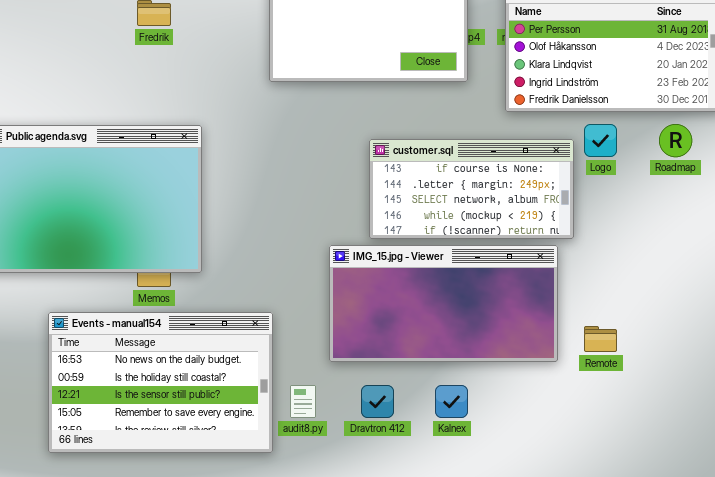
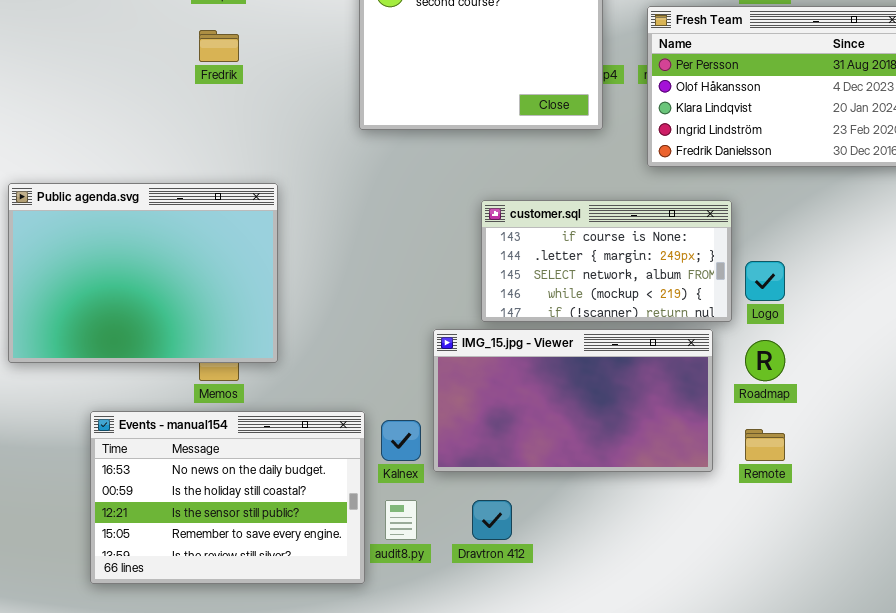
Logo: [584,124,617,157] -> [745,261,785,301], moved
Roadmap: [659,124,692,157] -> [745,340,785,381], moved
Kalnex: [435,385,468,418] -> [381,420,421,461], moved

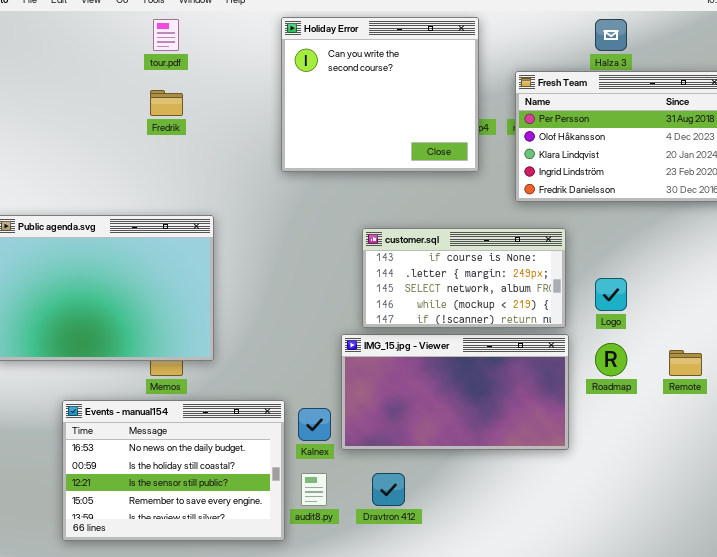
customer.sql: [481,200,732,322] -> [362,228,566,328], moved
Remote: [745,429,785,461] -> [669,350,702,376], moved

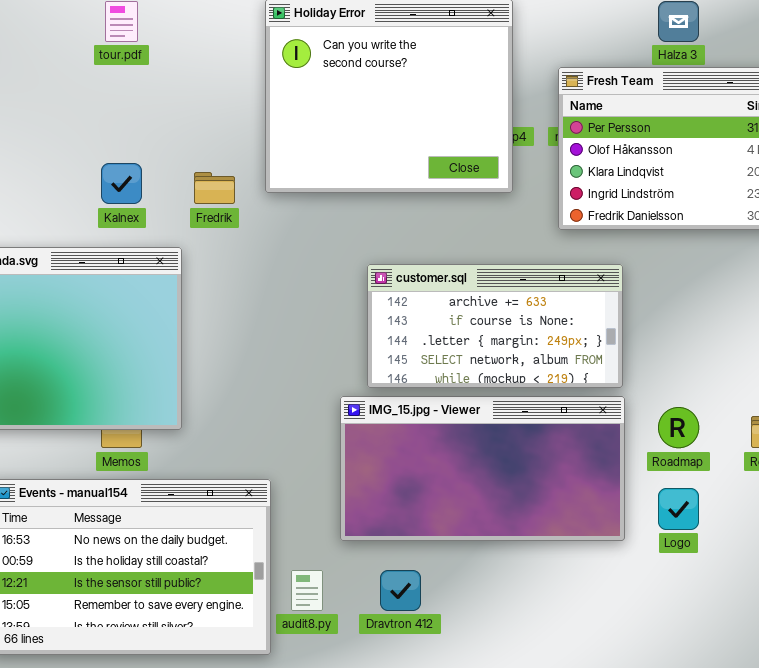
Fredrik: [150,90,183,116] -> [194,172,235,204], moved
customer.sql: [362,228,566,328] -> [367,264,623,388], scrolled up 1 row
Logo: [595,278,627,311] -> [658,488,699,530], moved
Kalnex: [298,408,331,441] -> [101,163,142,204], moved

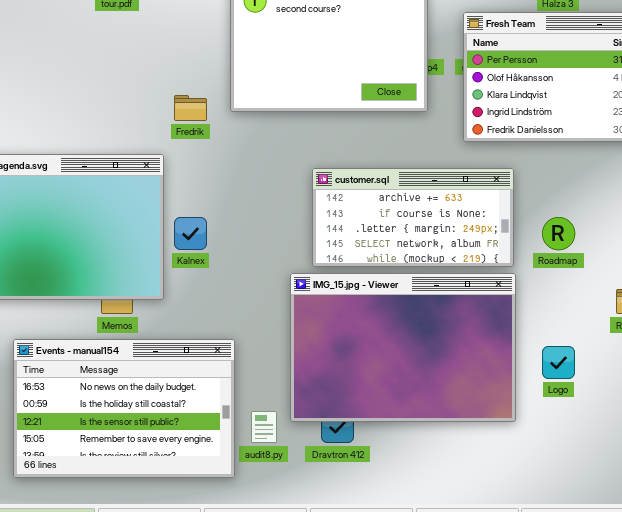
Kalnex: [101,163,142,204] -> [174,217,207,250], moved
IMG_15.jpg - Viewer: [340,396,625,541] -> [290,273,516,422], resized
Roadmap: [658,407,699,448] -> [542,217,575,250], moved

